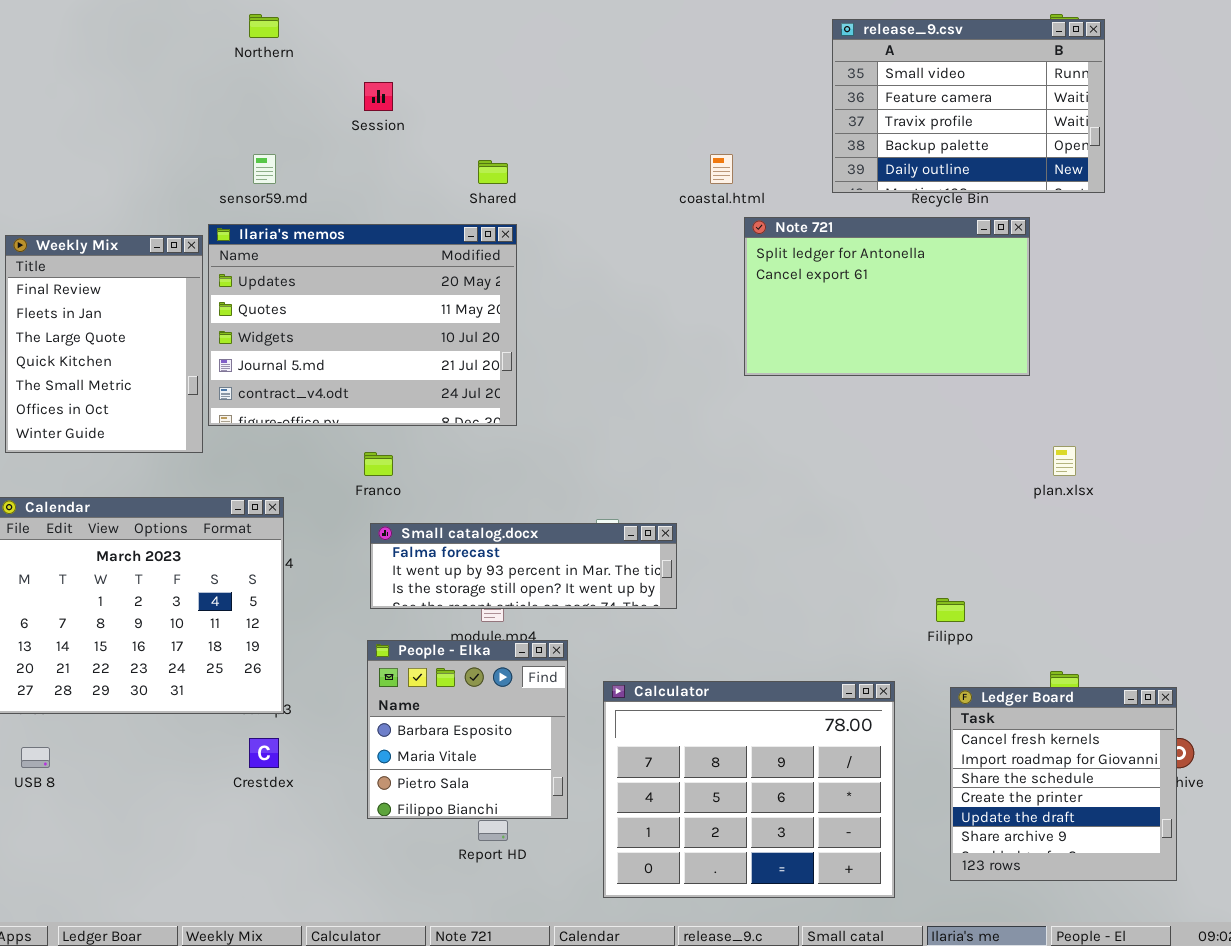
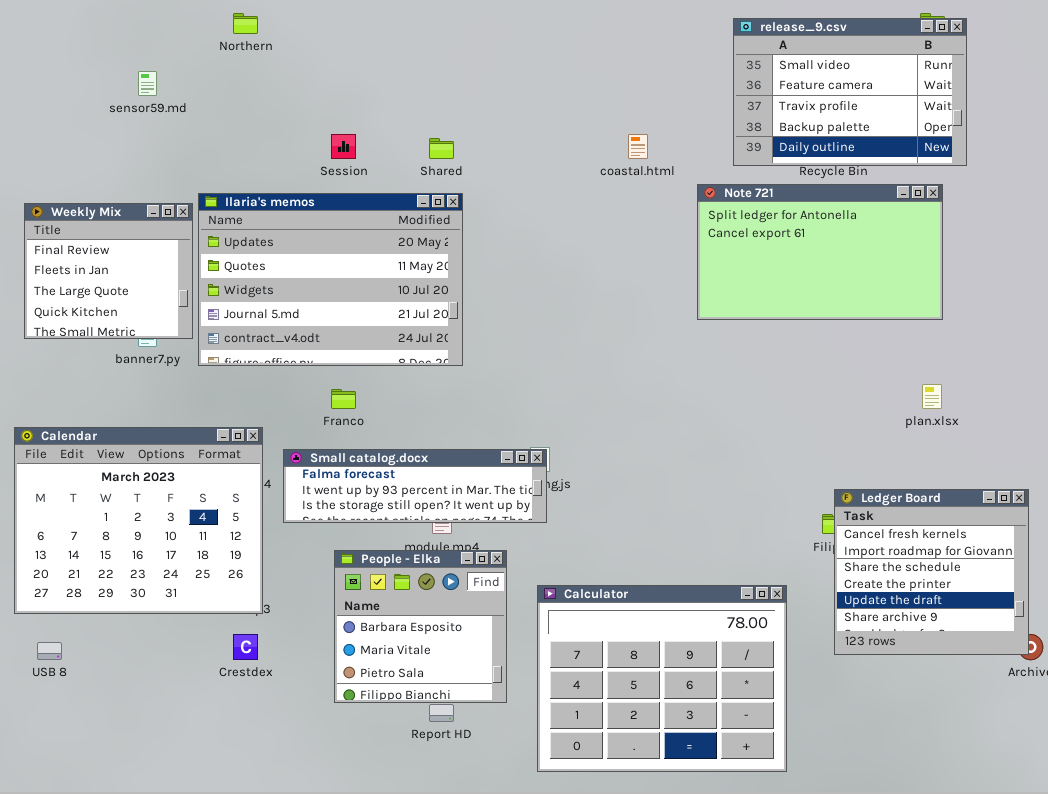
Session: [364,82,393,111] -> [331,134,356,159], moved
sensor59.md: [253,154,276,184] -> [138,71,157,96], moved
Note 721: [744,217,1030,376] -> [697,184,943,320], moved
Weekly Mix: [5,235,203,453] -> [24,203,193,339], resized
Small catalog.docx: [370,523,677,609] -> [283,449,547,523], moved
Ledger Board: [950,687,1177,881] -> [834,489,1029,655], moved

